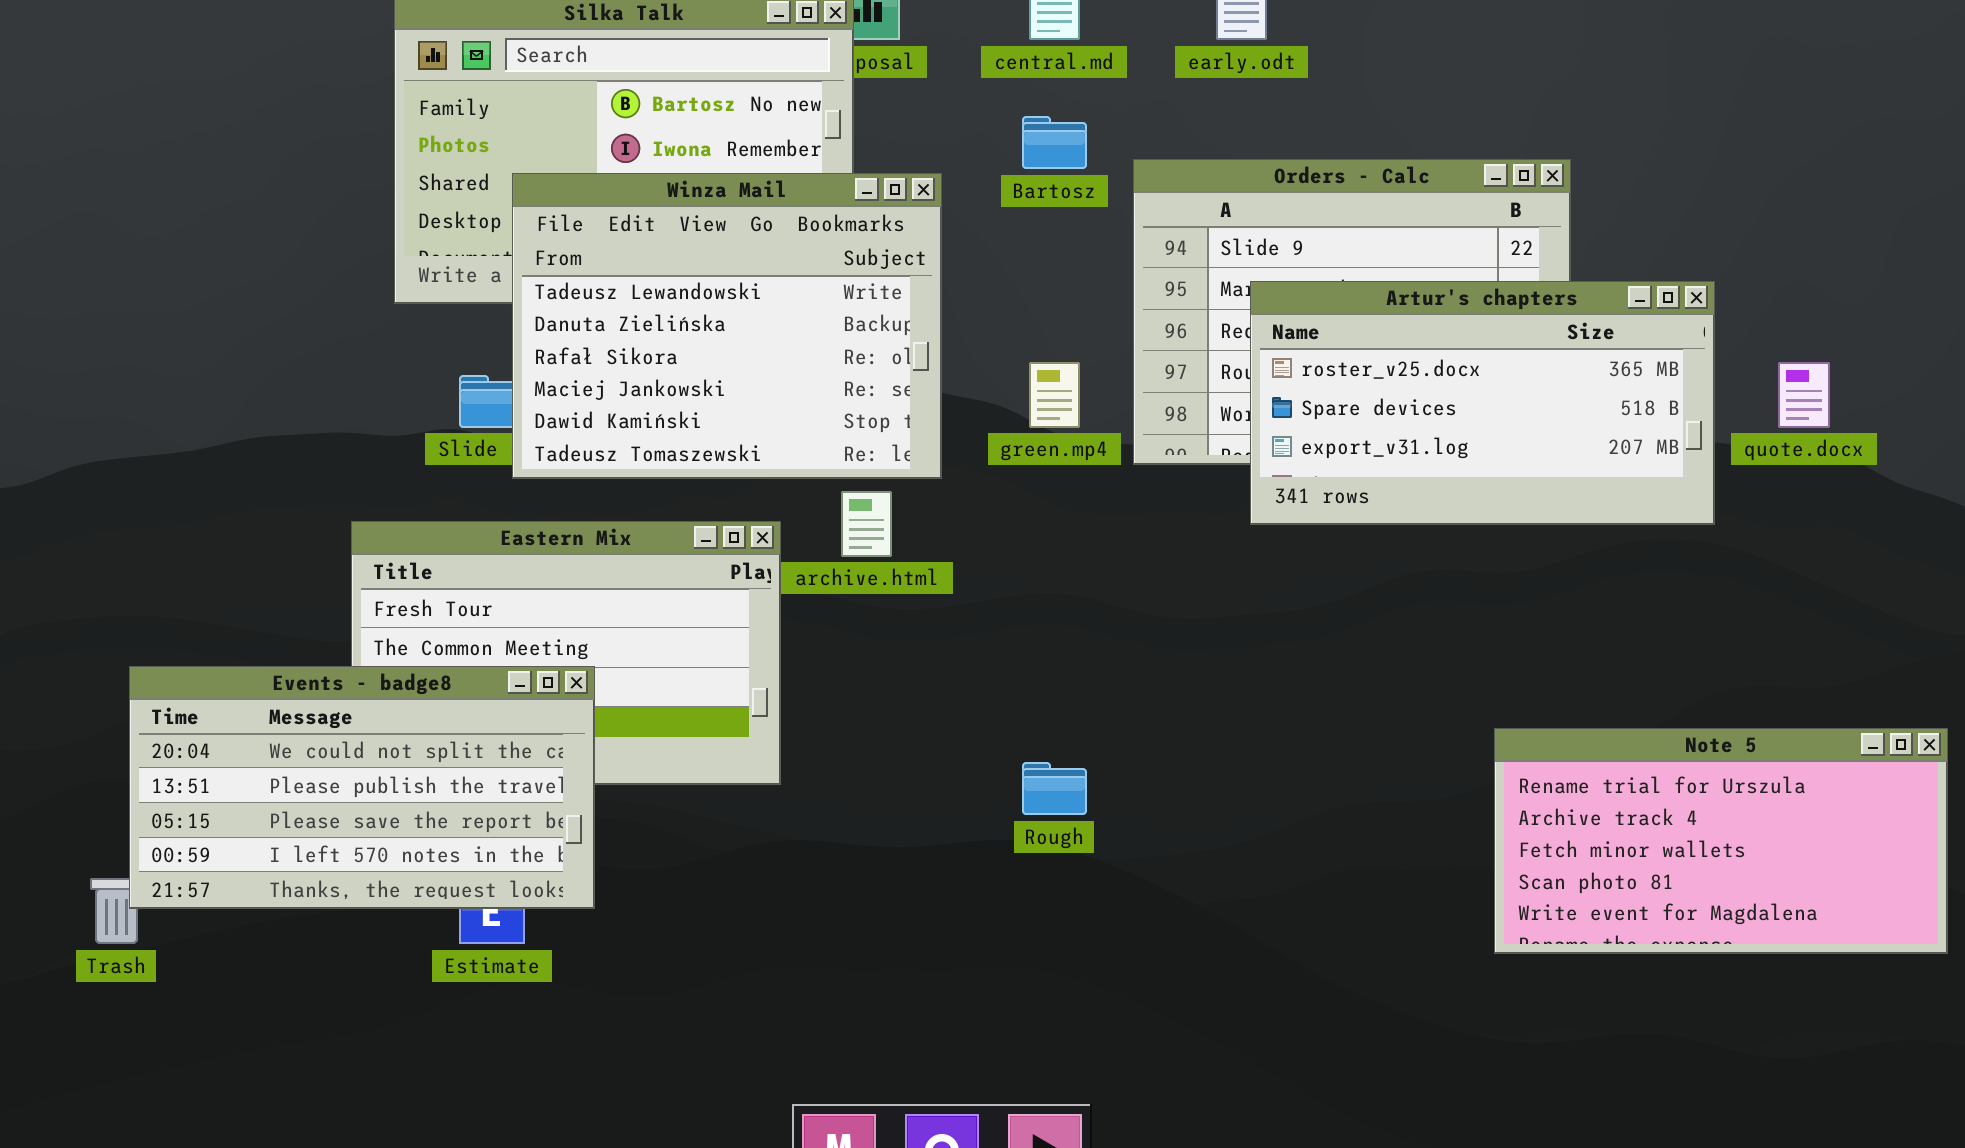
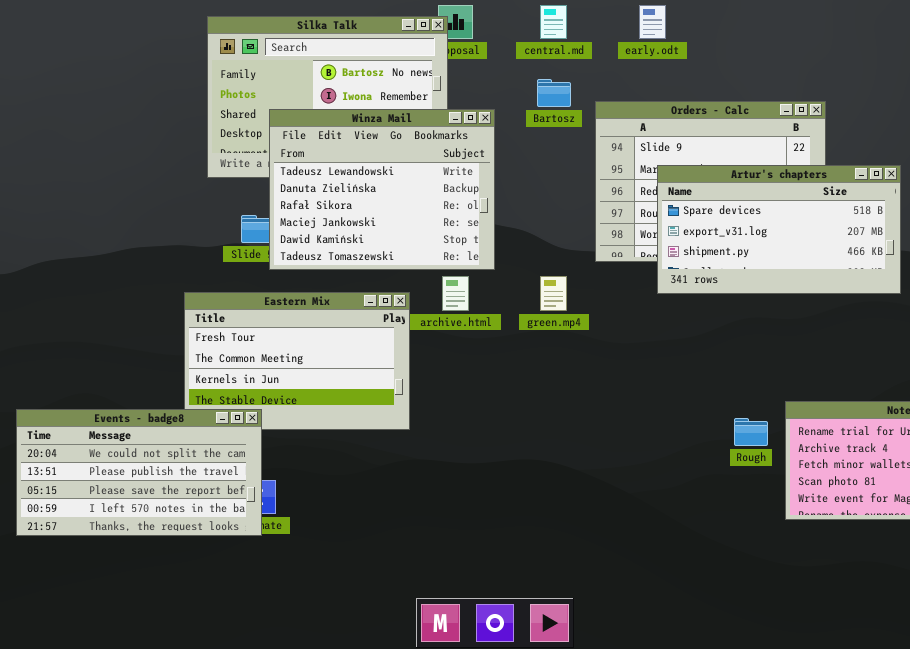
Artur's chapters: [1250,281,1715,525] -> [657,165,901,294], scrolled down 1 row
green.mp4: [1029,362,1080,428] -> [540,276,567,311], moved
Events - badge8: [129,666,595,909] -> [16,409,262,536], moved
Rough: [1022,762,1087,815] -> [734,418,768,446], moved

